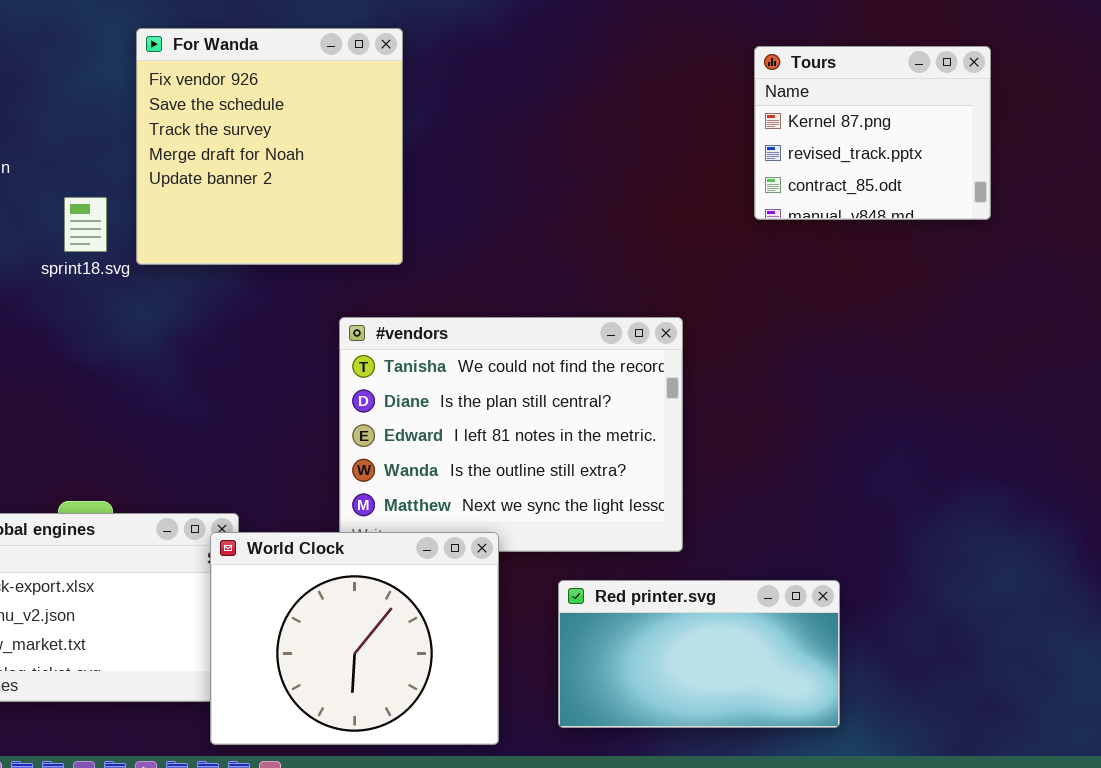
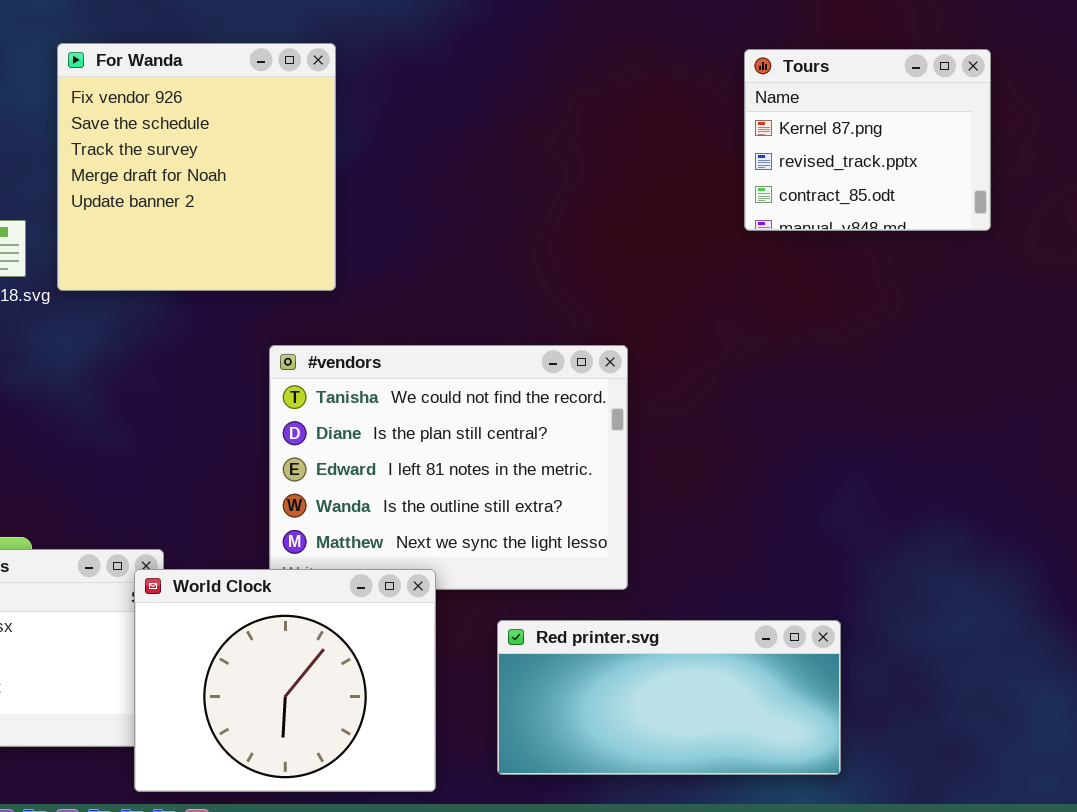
Tours: [754,46,991,220] -> [744,49,991,231], moved
Red printer.svg: [558,580,840,728] -> [497,620,841,775], resized

